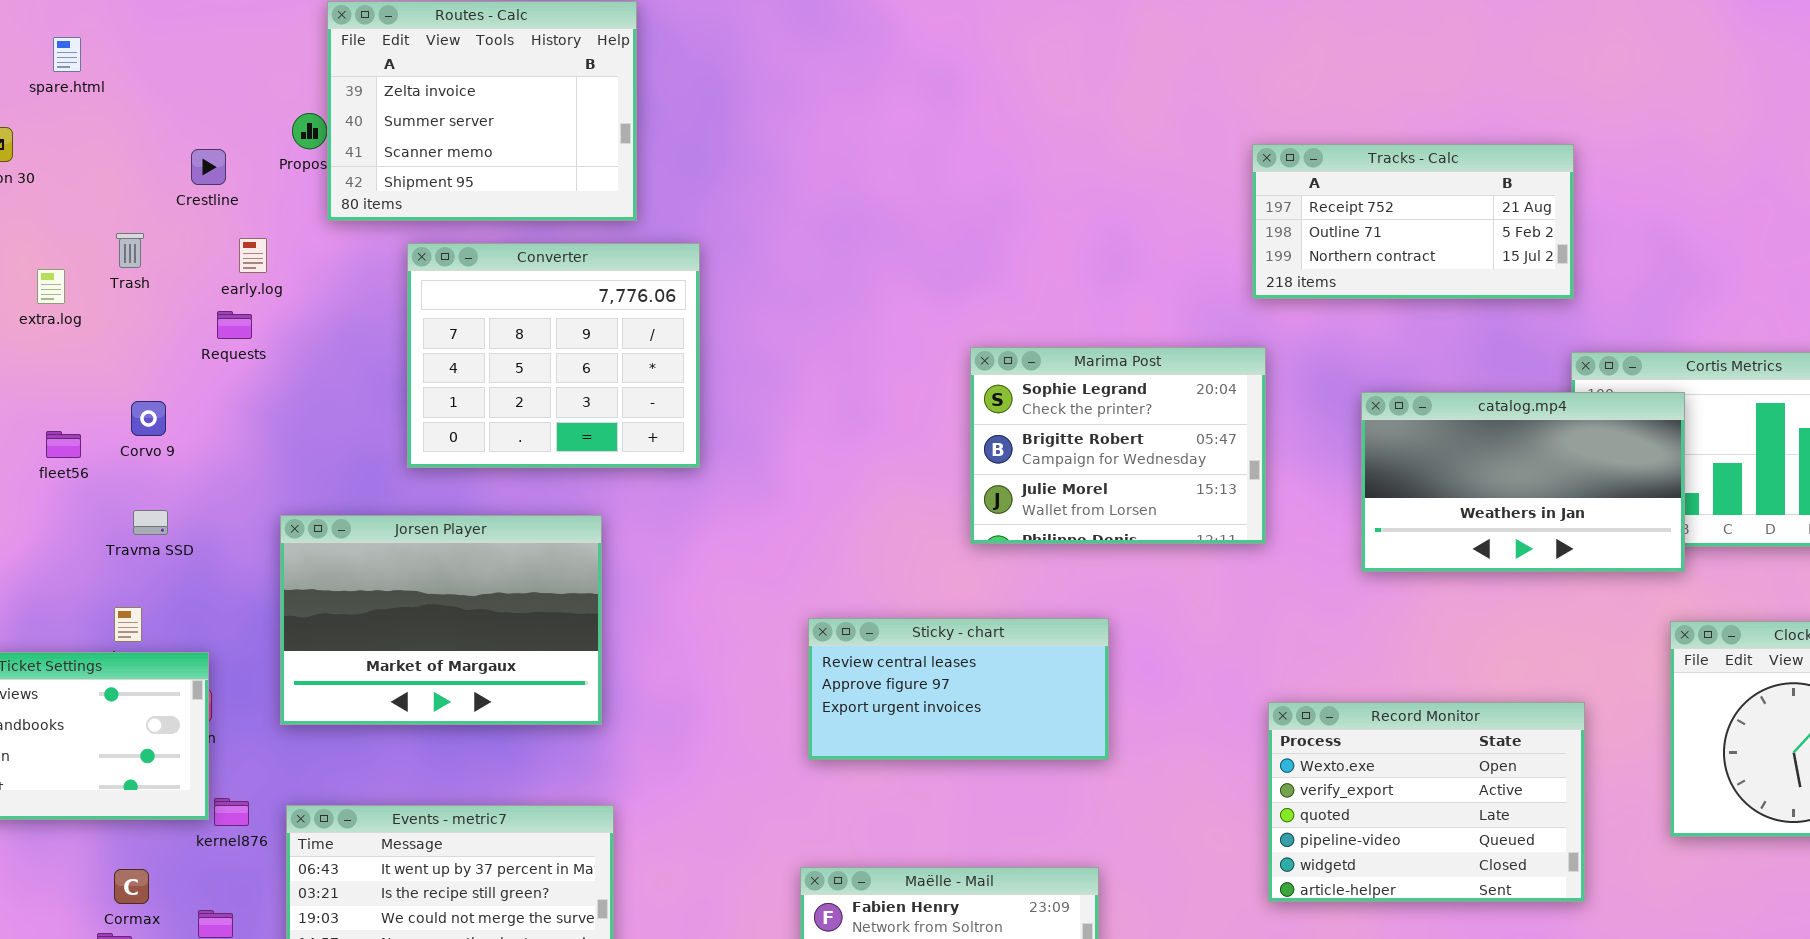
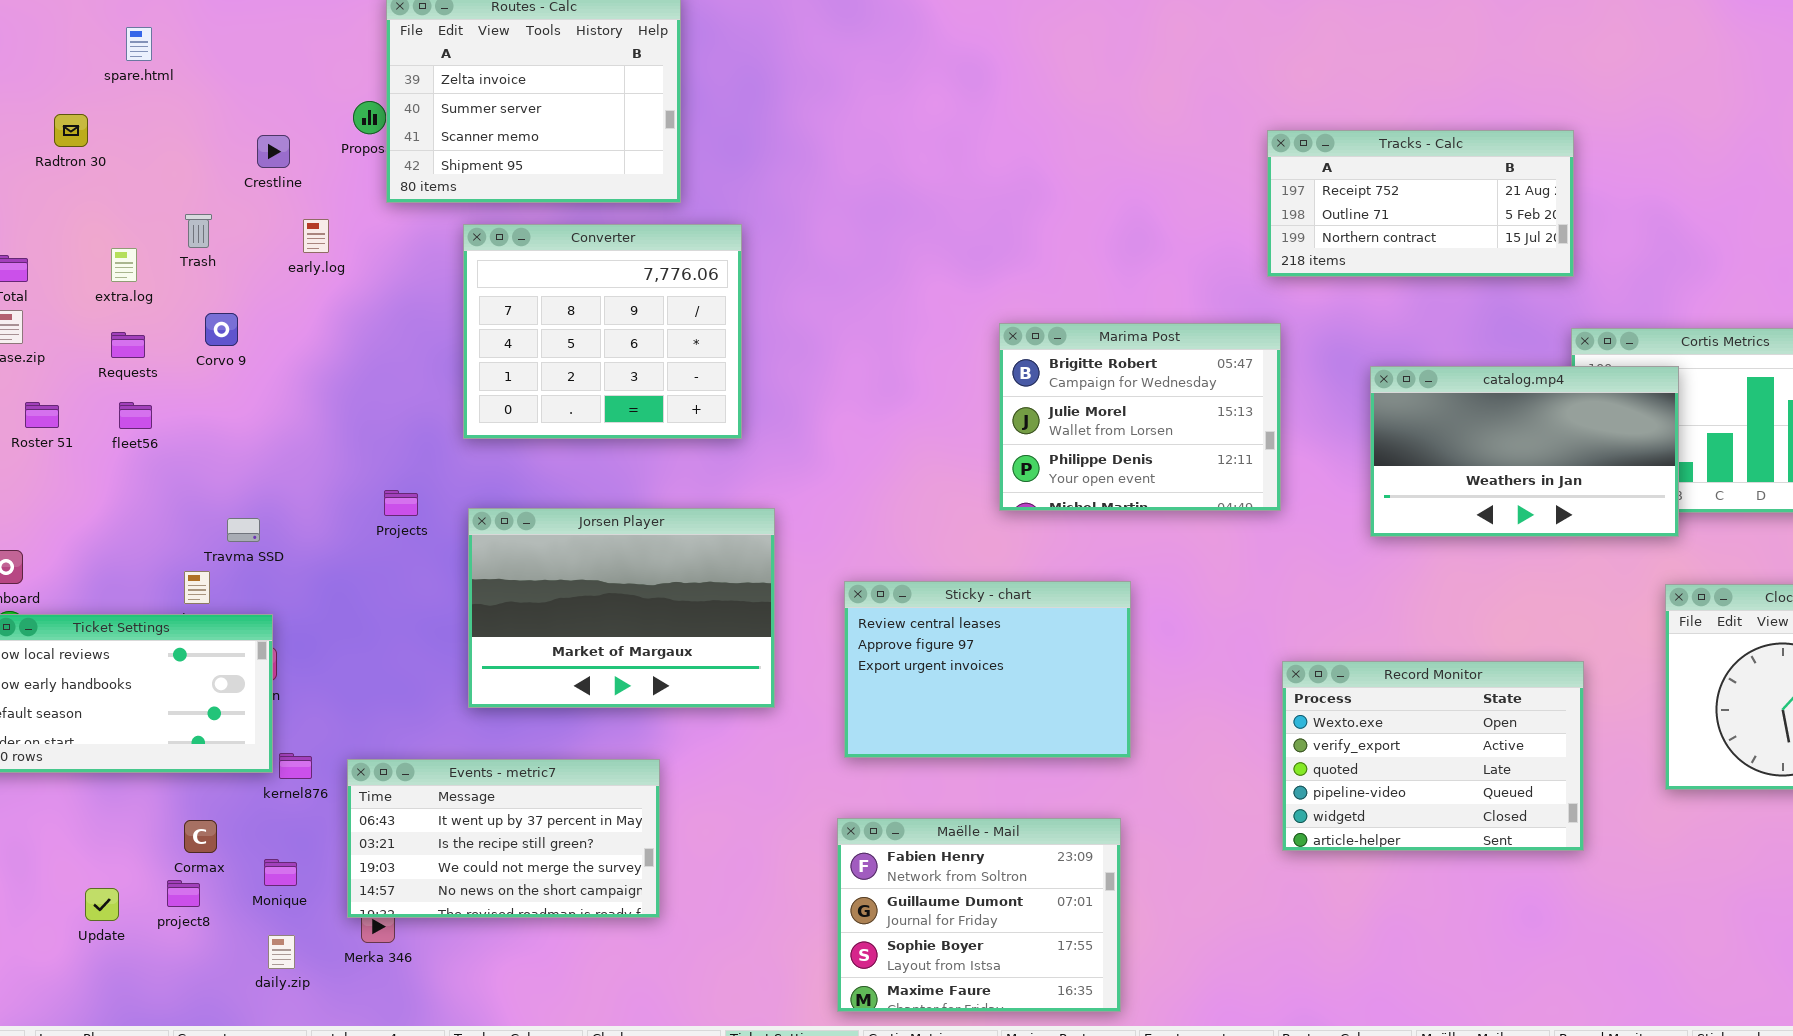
Requests: [217,311,252,339] -> [111,332,145,358], moved
Marima Post: [970,347,1266,544] -> [999,323,1281,511], scrolled down 1 row
Corvo 9: [131,401,166,436] -> [205,313,238,346], moved
Travma SSD: [133,510,168,535] -> [227,518,260,542], moved
Jorsen Player: [280,515,602,725] -> [468,508,775,708], moved
Sticky - chart: [808,618,1109,760] -> [844,581,1131,758], resized

